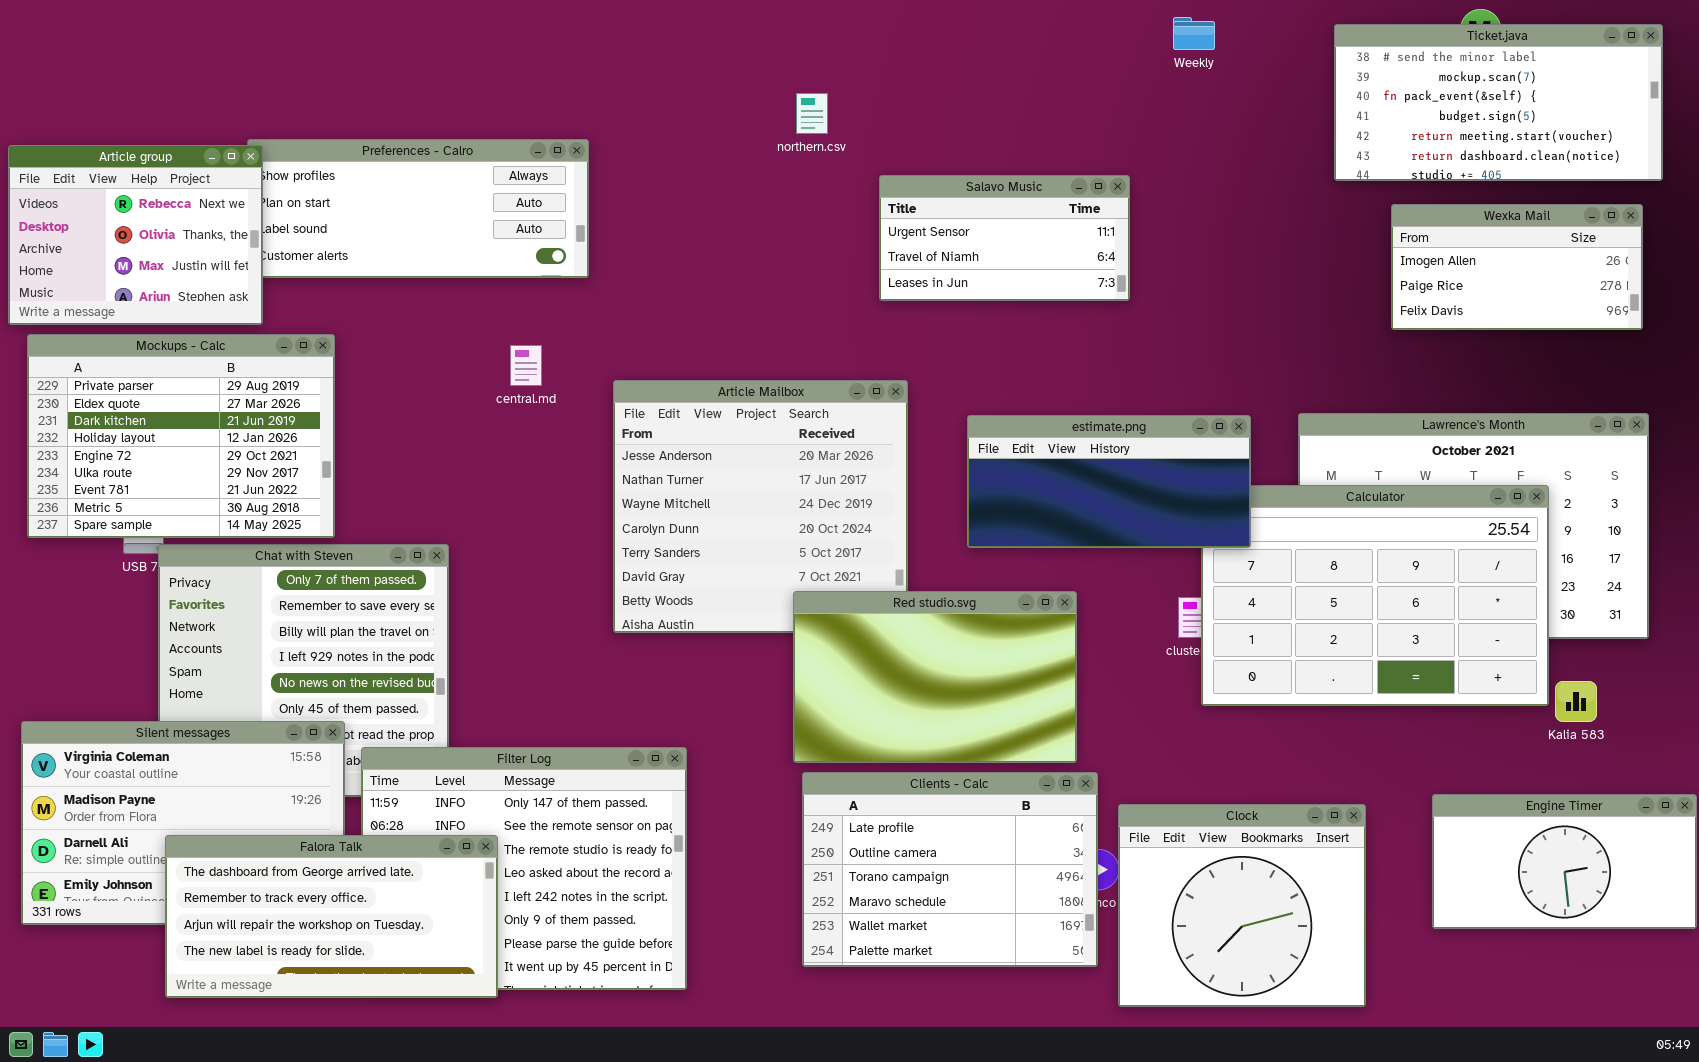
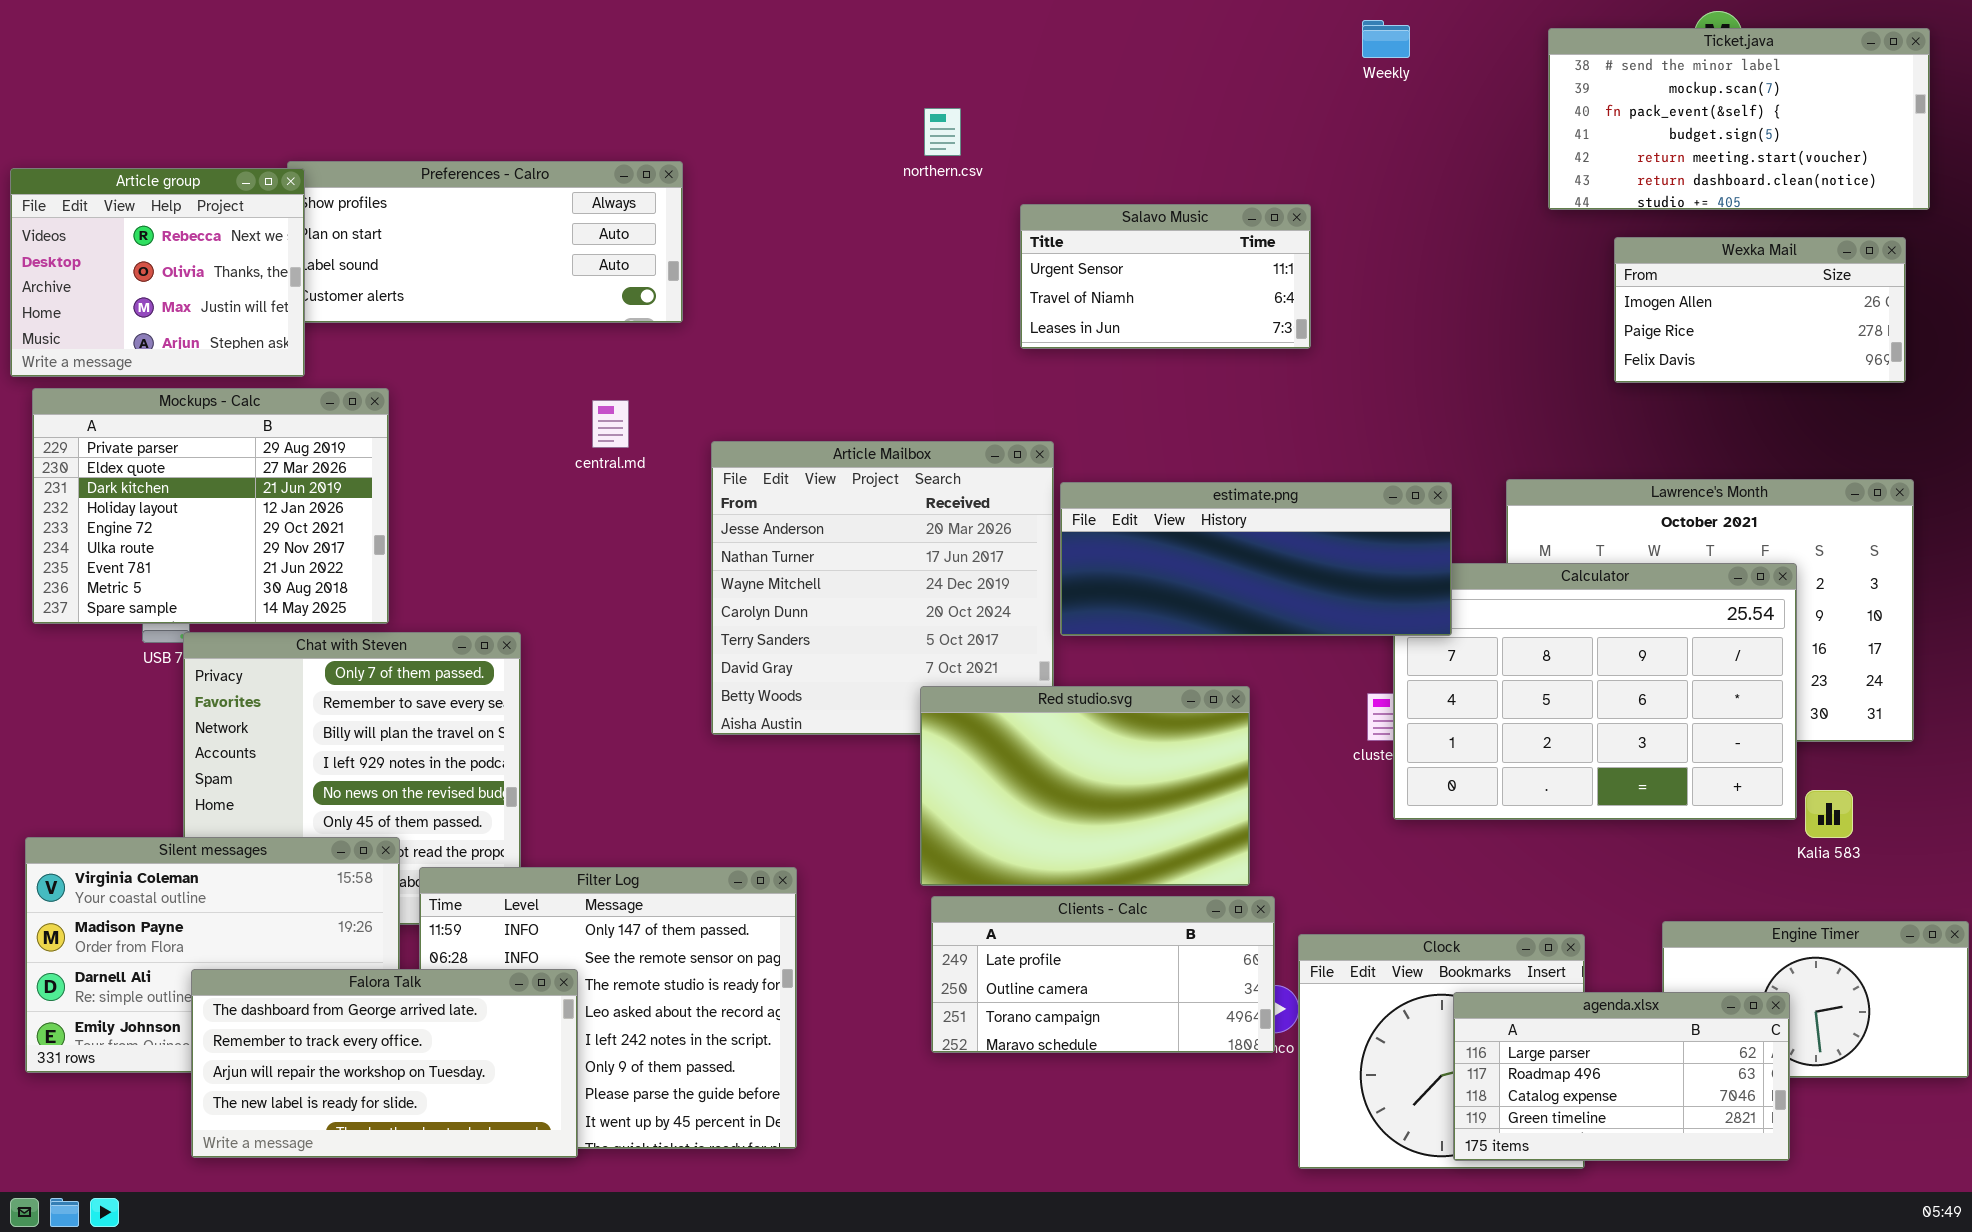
estimate.png: [967,415,1251,548] -> [1060,482,1452,636], resized
Clients - Calc: [802,772,1098,967] -> [931,896,1275,1053], resized
agenda.xlsx: none -> [1453,992,1790,1161], opened

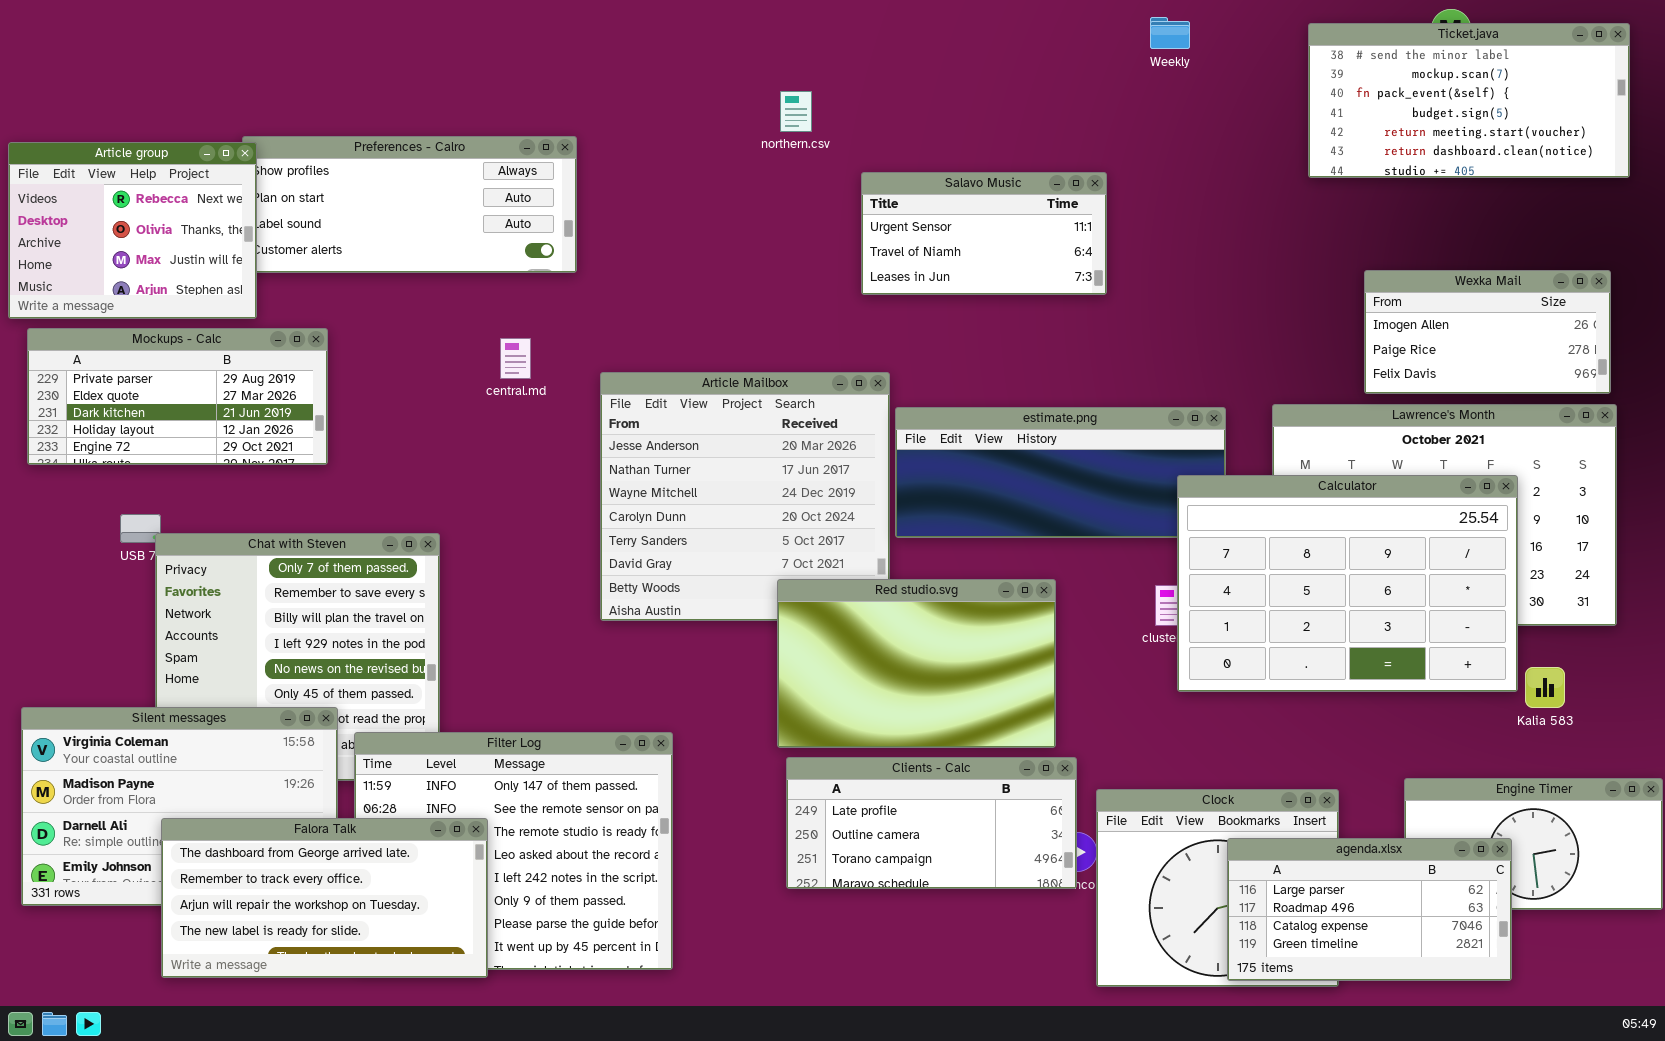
Wexka Mail: [1614,237,1906,383] -> [1364,270,1611,394], moved
Mockups - Calc: [32,388,389,624] -> [27,328,328,465], resized
Calculator: [1393,563,1797,820] -> [1177,475,1518,692], raised

